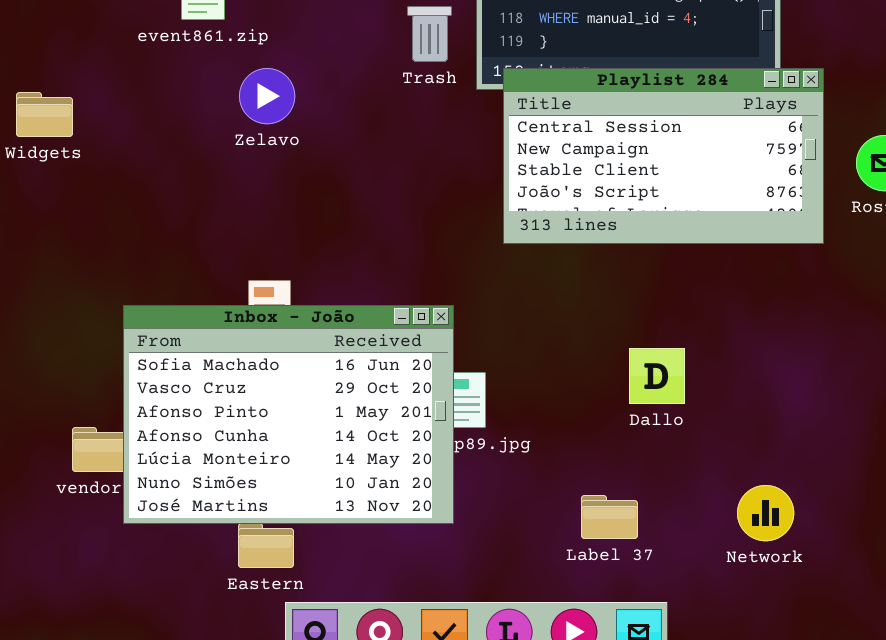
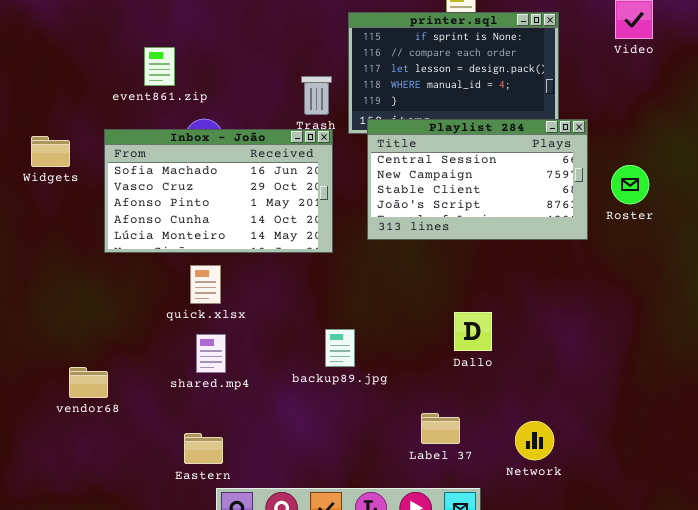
Inbox - João: [123,305,454,524] -> [104,129,333,253], moved, resized
Network: [737,485,794,541] -> [515,421,554,460], moved

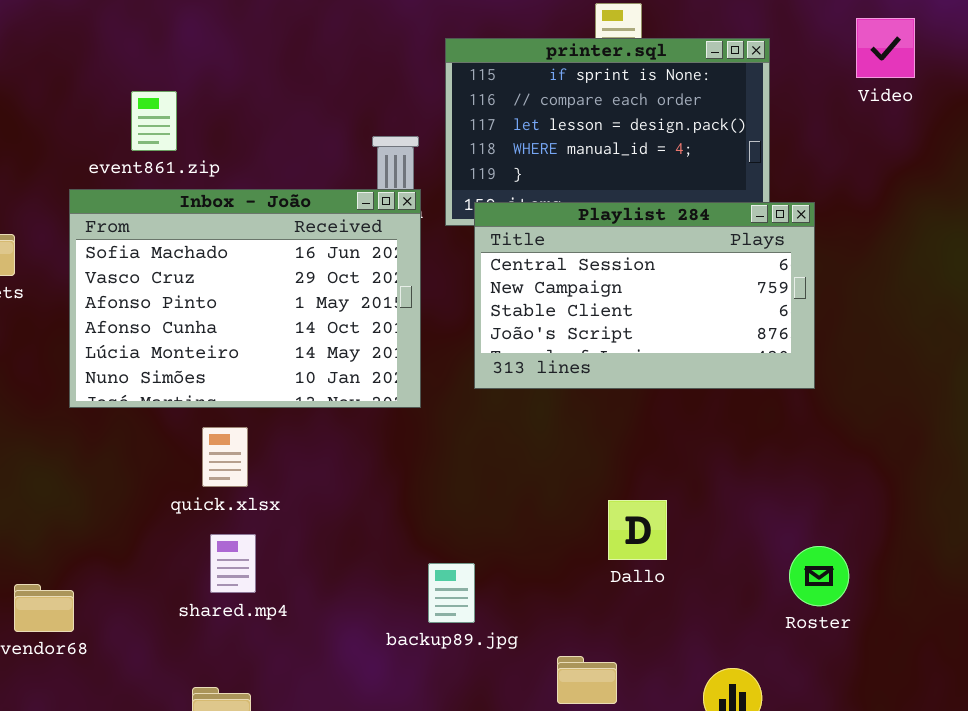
Inbox - João: [104,129,333,253] -> [69,189,421,408], resized
Roster: [611,165,649,204] -> [789,546,849,606], moved
backup89.jpg: [325,329,355,367] -> [428,563,475,623], moved

